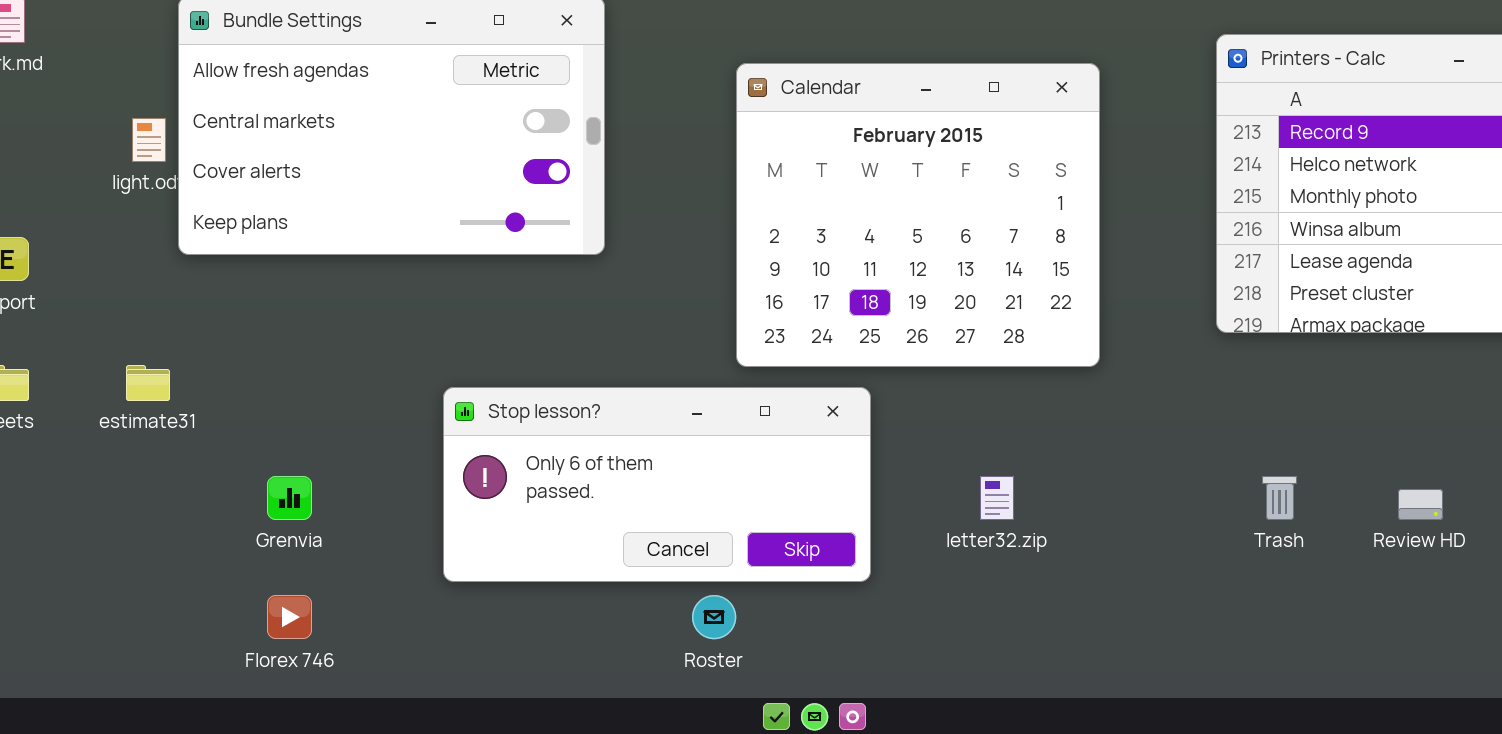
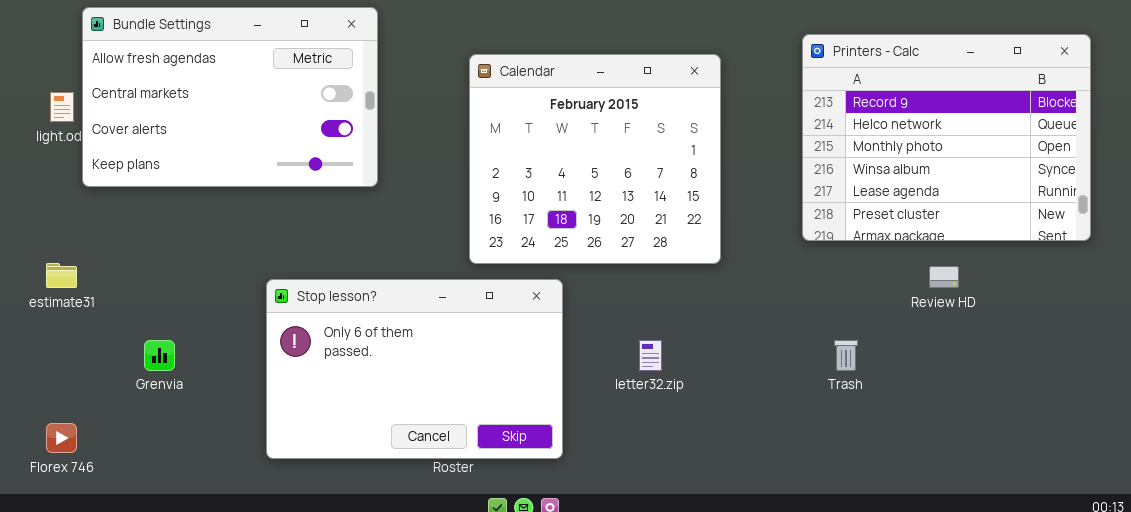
Stop lesson?: [443,387,871,582] -> [266,279,563,459], resized
Review HD: [1398,489,1443,520] -> [929,266,959,288], moved
Florex 746: [267,595,312,639] -> [46,423,77,453], moved

